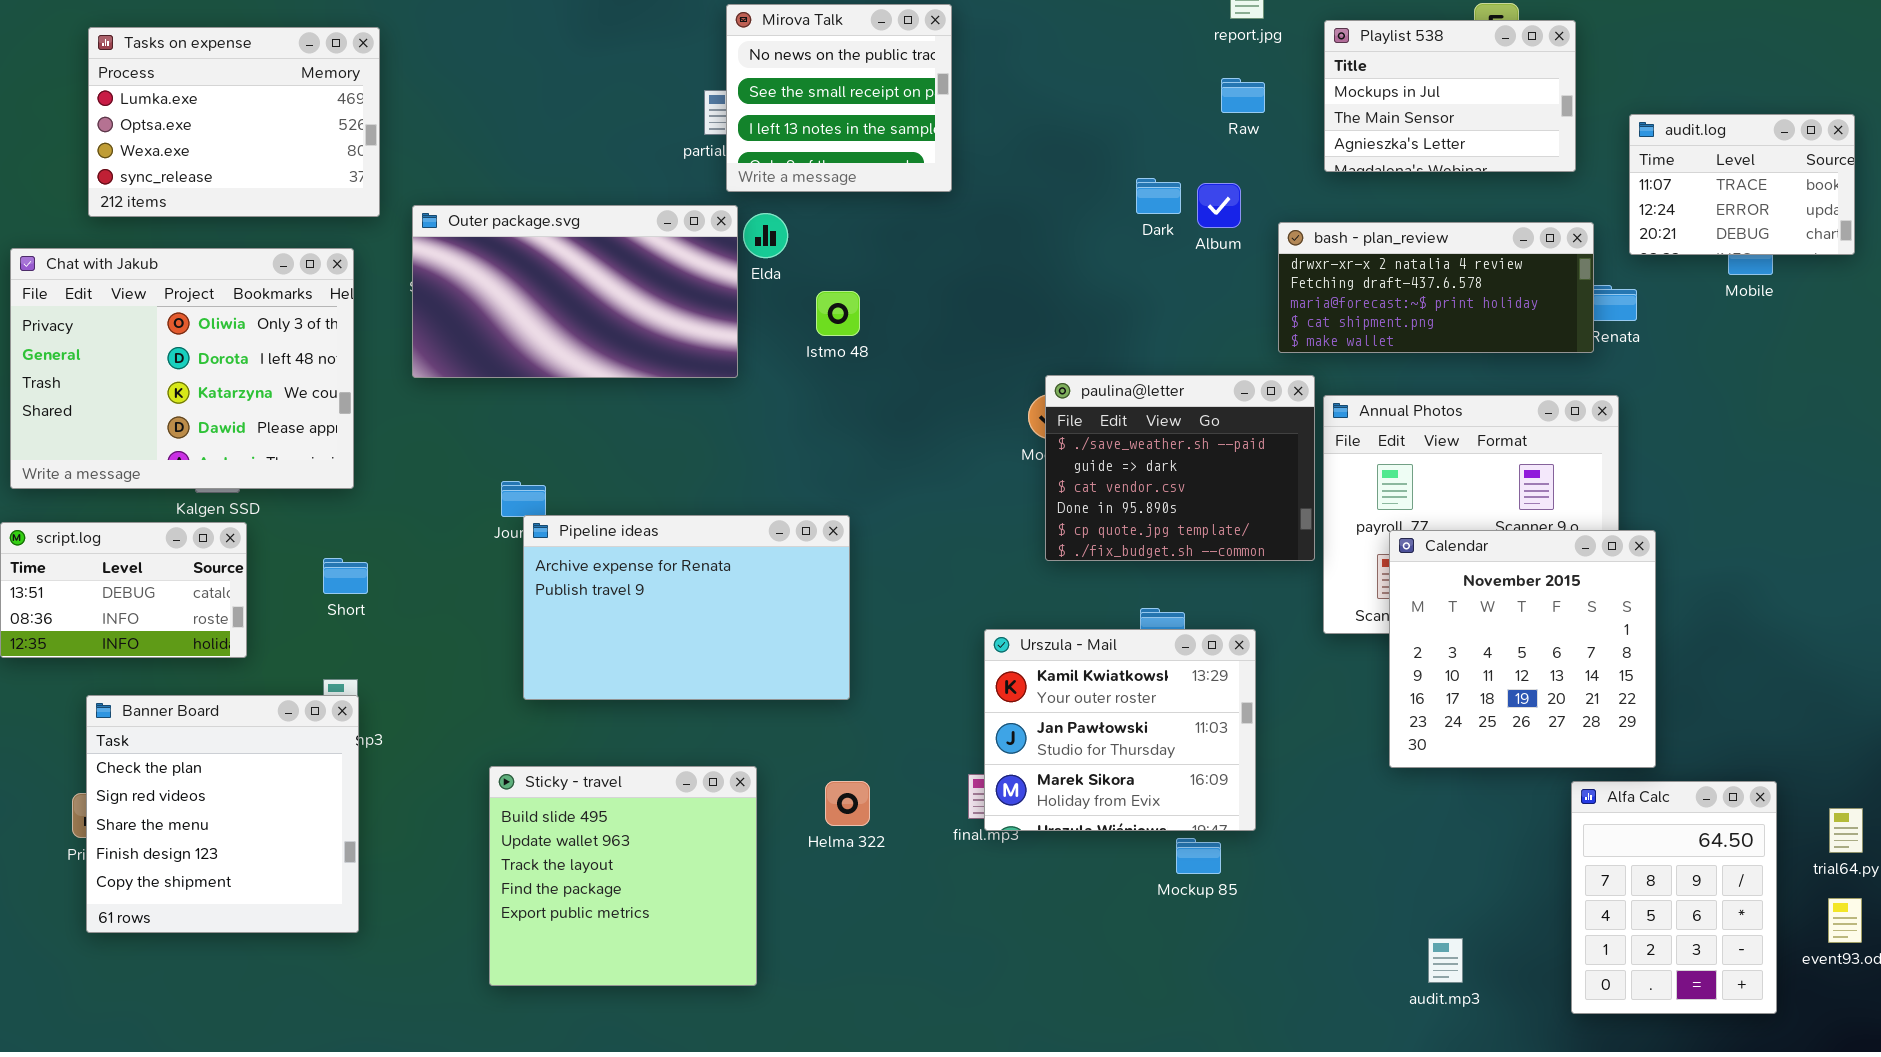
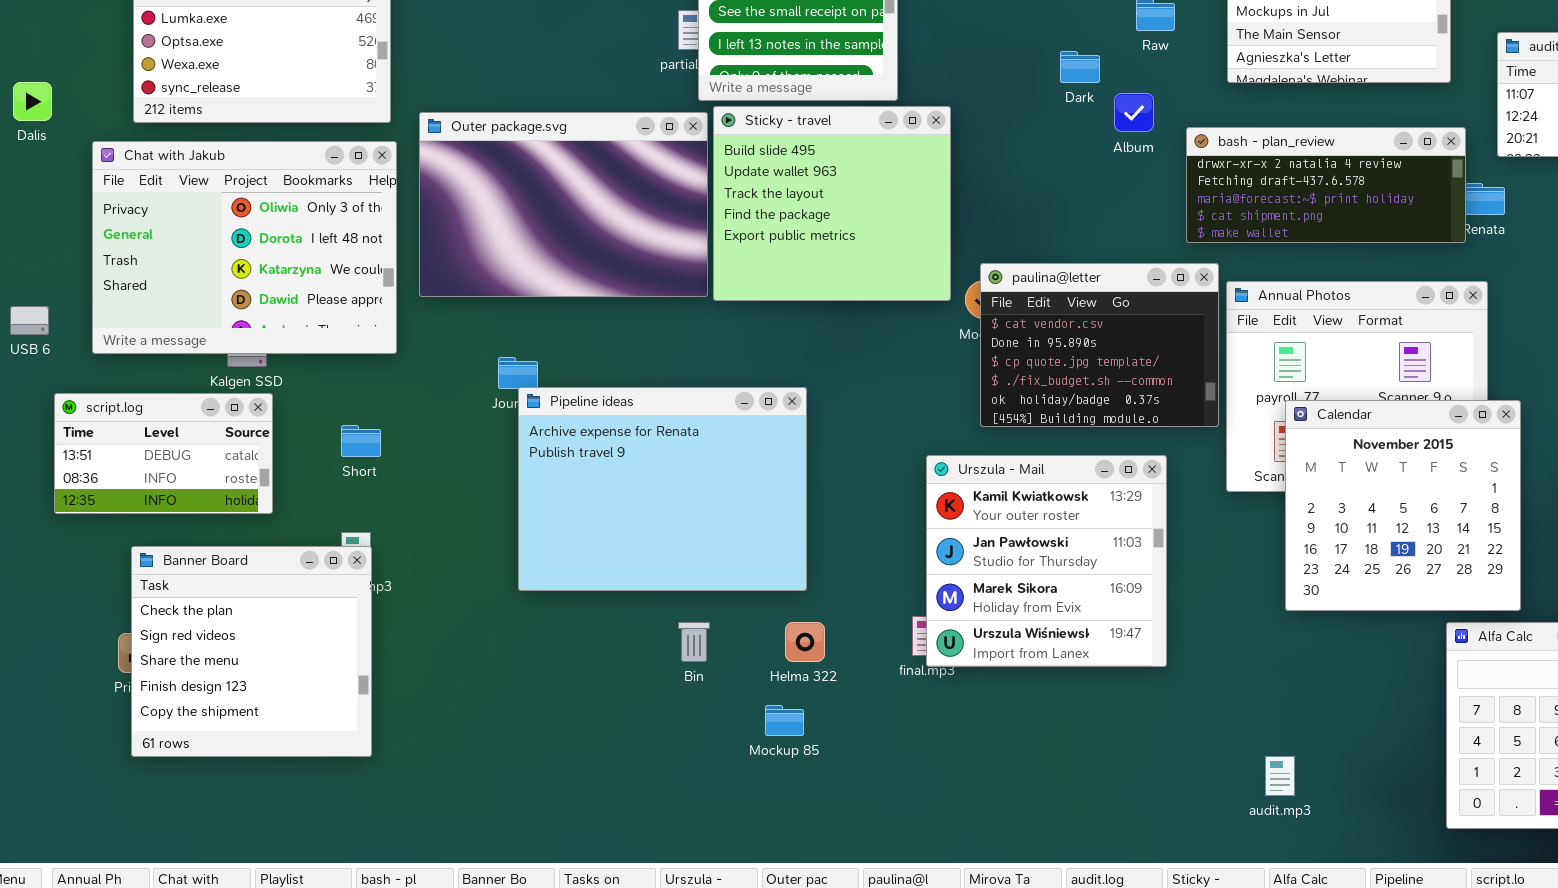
Dark: [1136,178,1181,214] -> [1060,51,1100,83], moved
Outer package.svg: [412,205,738,378] -> [419,112,708,297], resized
Chat with Jakub: [10,248,354,489] -> [92,141,397,354], moved
paulina@letter: [1045,375,1315,561] -> [980,263,1219,427], scrolled down 2 rows
Pipeline ideas: [523,515,850,700] -> [518,387,807,591], resized
Urszula - Mail: [984,629,1256,831] -> [926,455,1167,667], resized
Sticky - travel: [489,766,757,986] -> [713,106,951,301], moved
Mockup 85: [1176,838,1221,874] -> [765,705,804,736], moved
audit.mp3: [1428,938,1463,983] -> [1265,756,1295,796], moved

